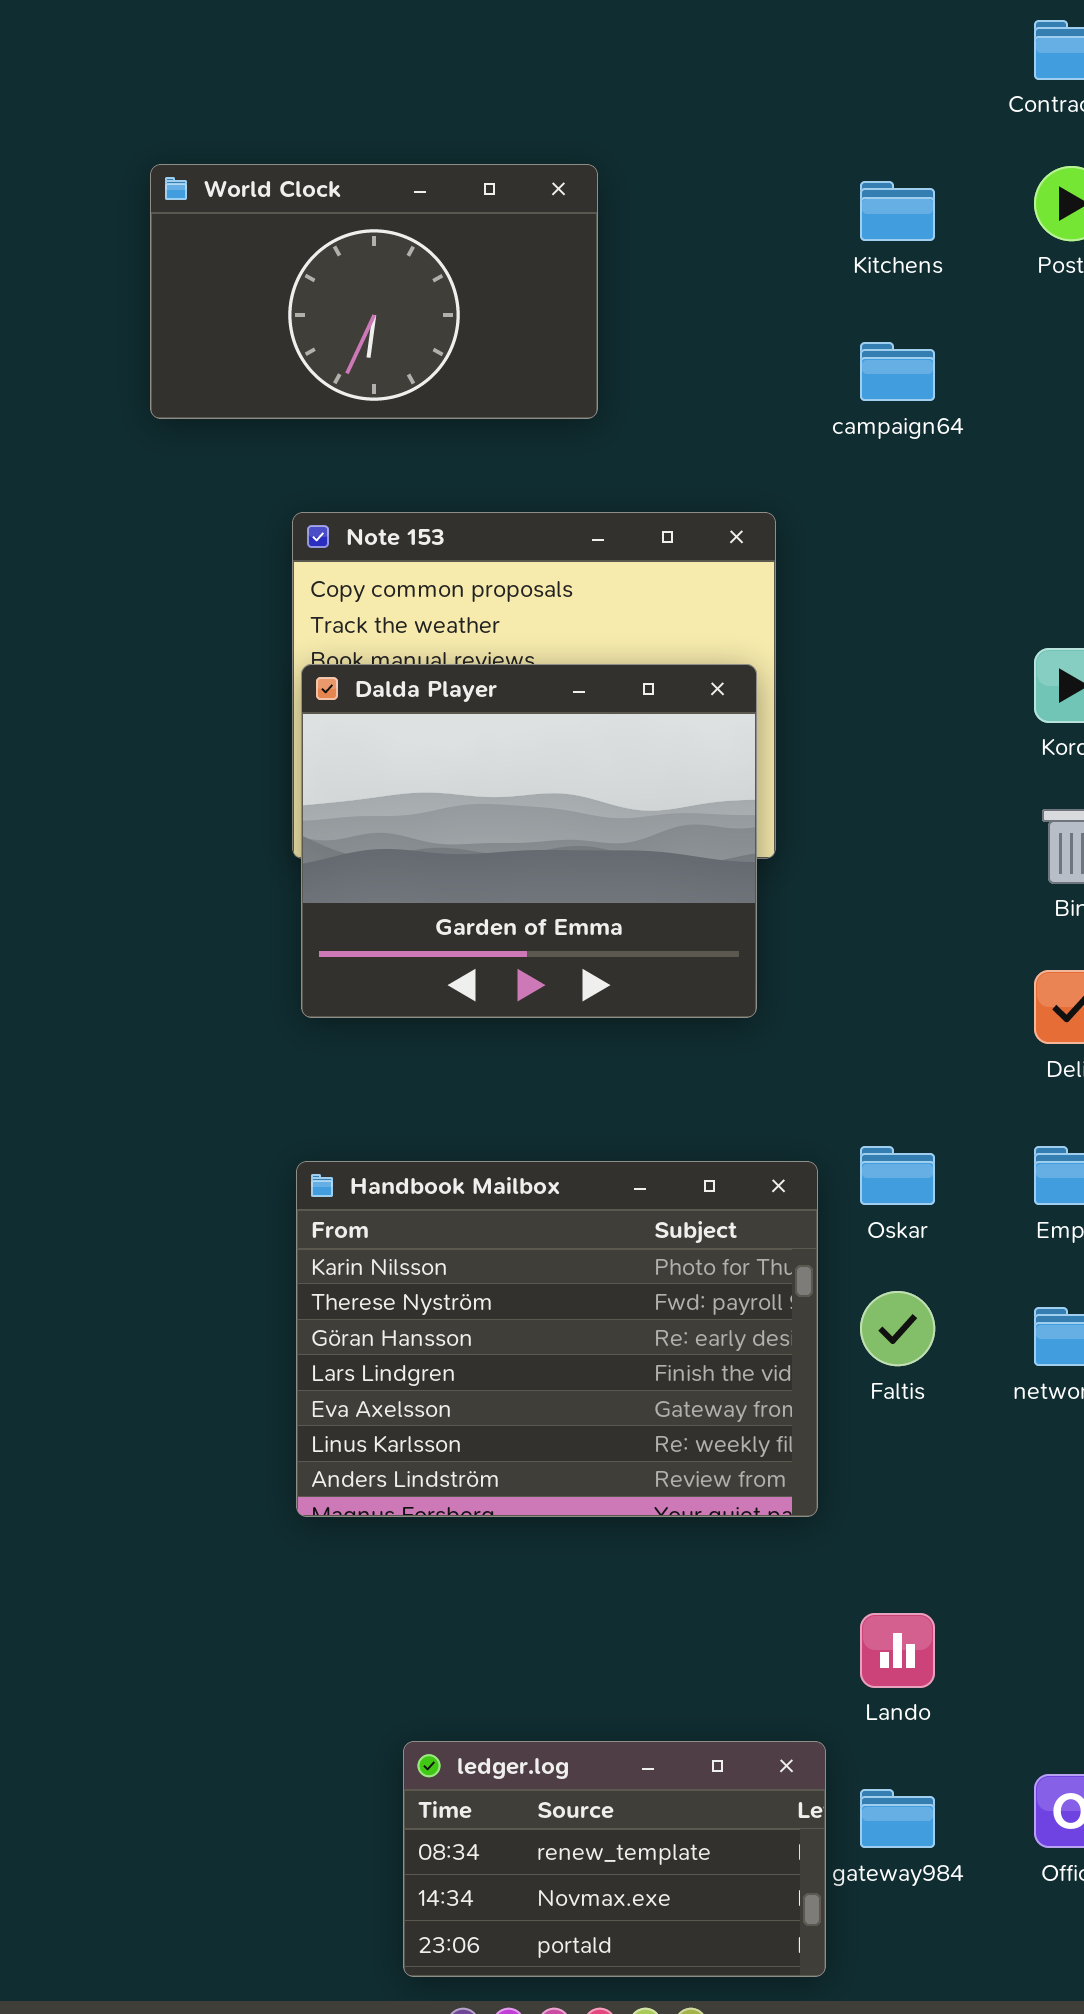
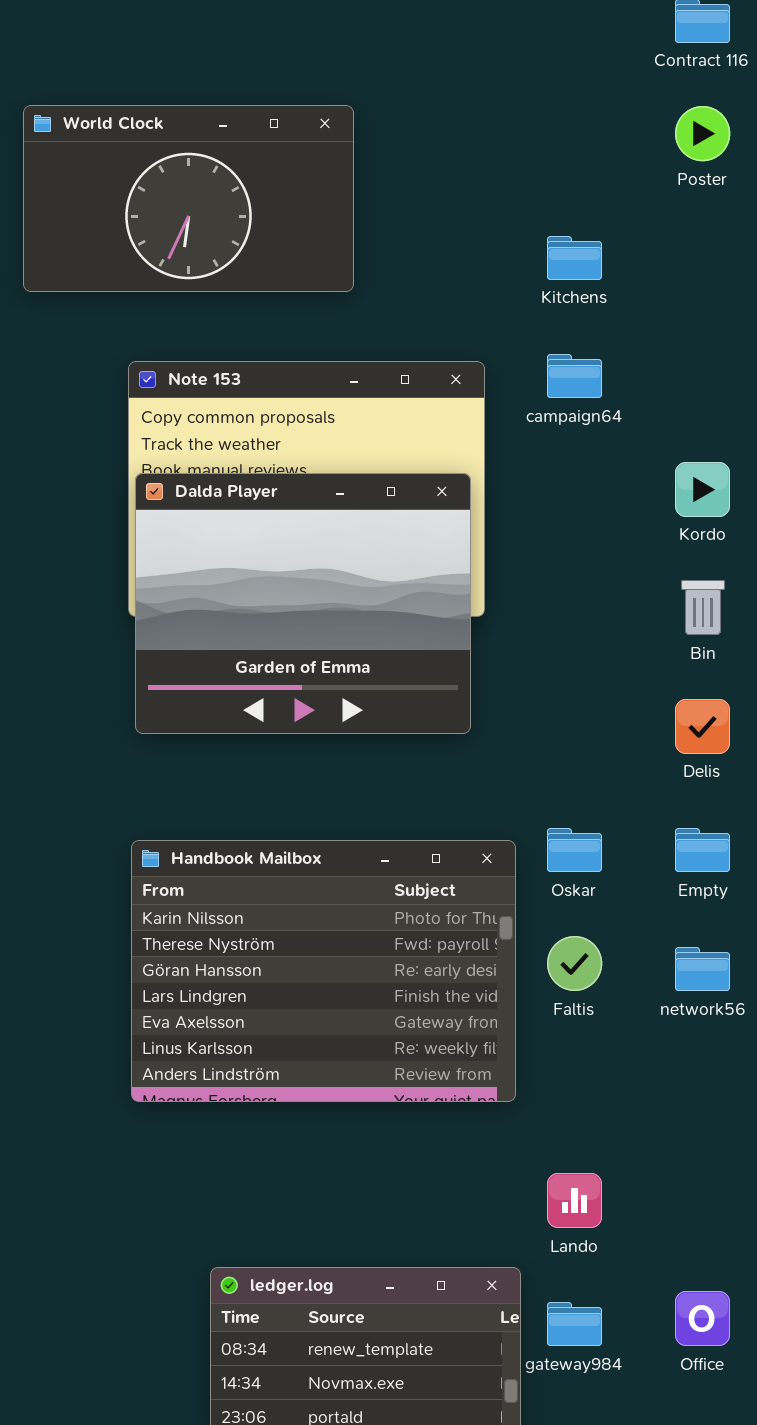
Kitchens: [860,181,935,241] -> [547,236,602,280], moved
campaign64: [860,342,935,401] -> [547,354,602,398], moved

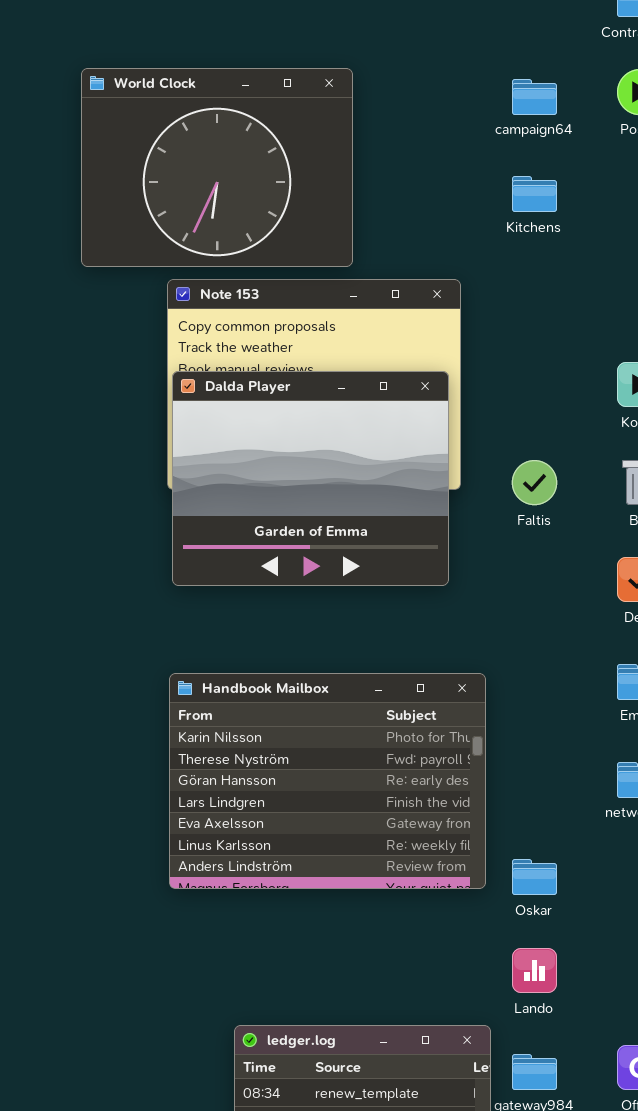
World Clock: [23,105,354,292] -> [81,68,353,267], resized
campaign64: [547,354,602,398] -> [512,79,557,115], moved
Oskar: [547,828,602,872] -> [512,859,557,895], moved
Faltis: [547,936,602,991] -> [512,460,557,505], moved

